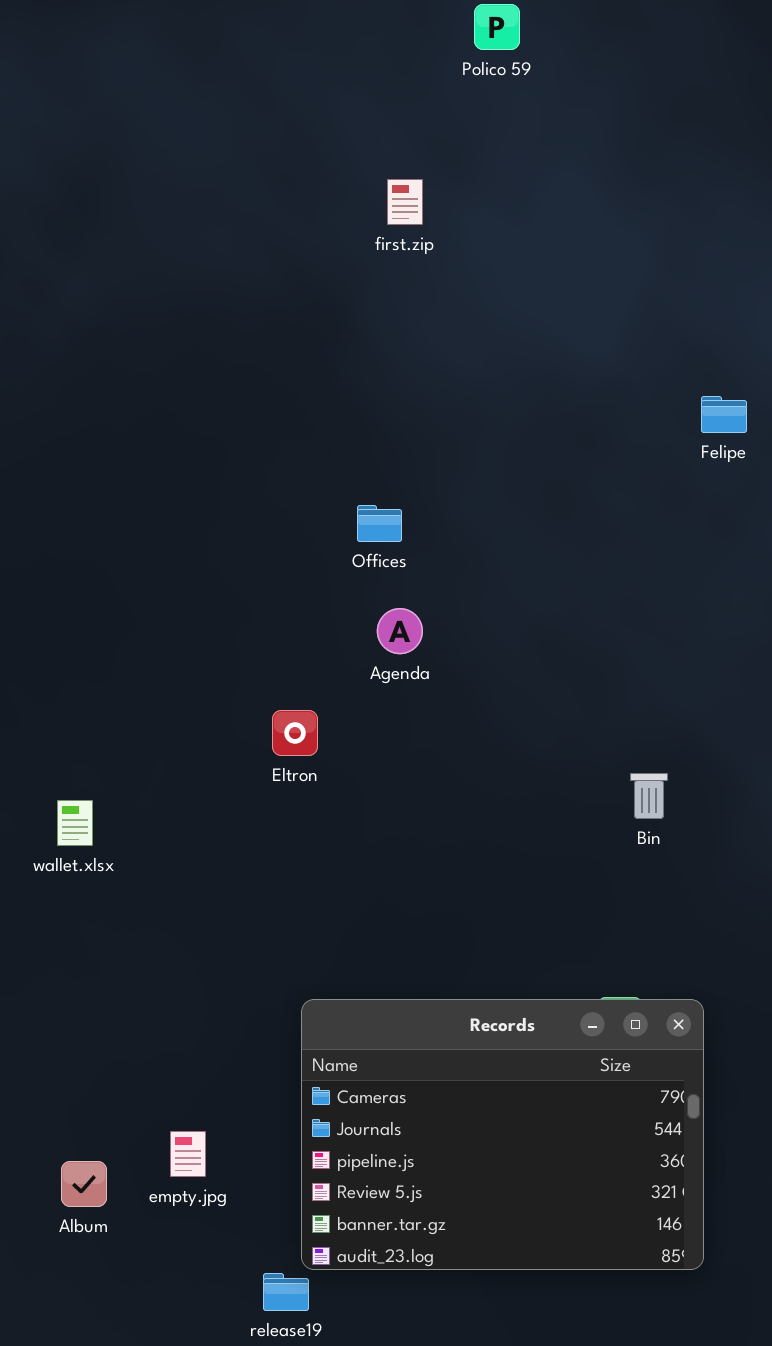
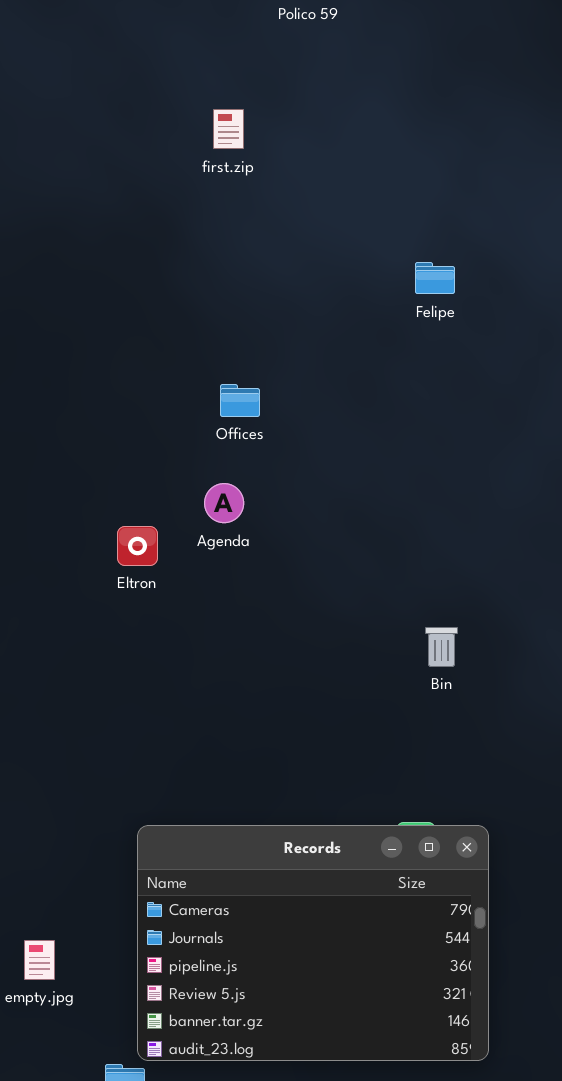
Felipe: [701,396,747,433] -> [415,262,455,294], moved
Offices: [357,505,402,542] -> [220,384,260,417], moved
Eltron: [272,710,318,756] -> [117,526,158,566], moved

